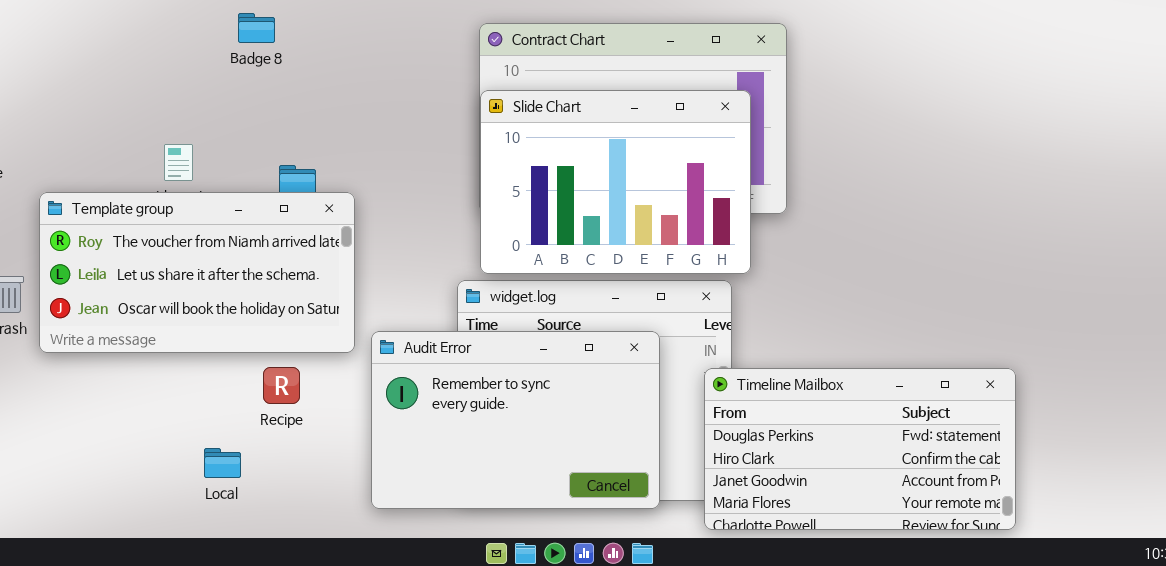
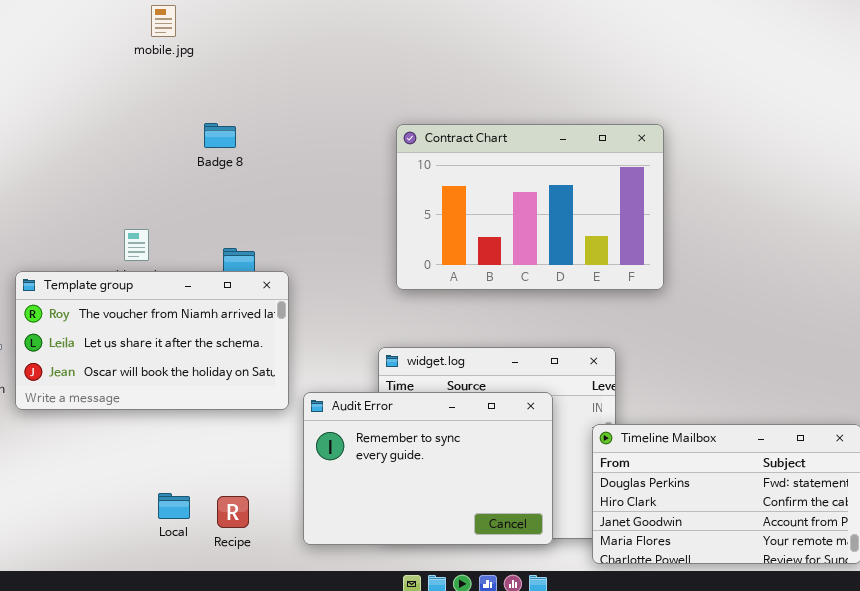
Badge 8: [238,13,275,43] -> [204,123,236,148], moved
Slide Chart: [480,90,751,274] -> none, closed
Recipe: [263,367,300,404] -> [217,496,249,528], moved

